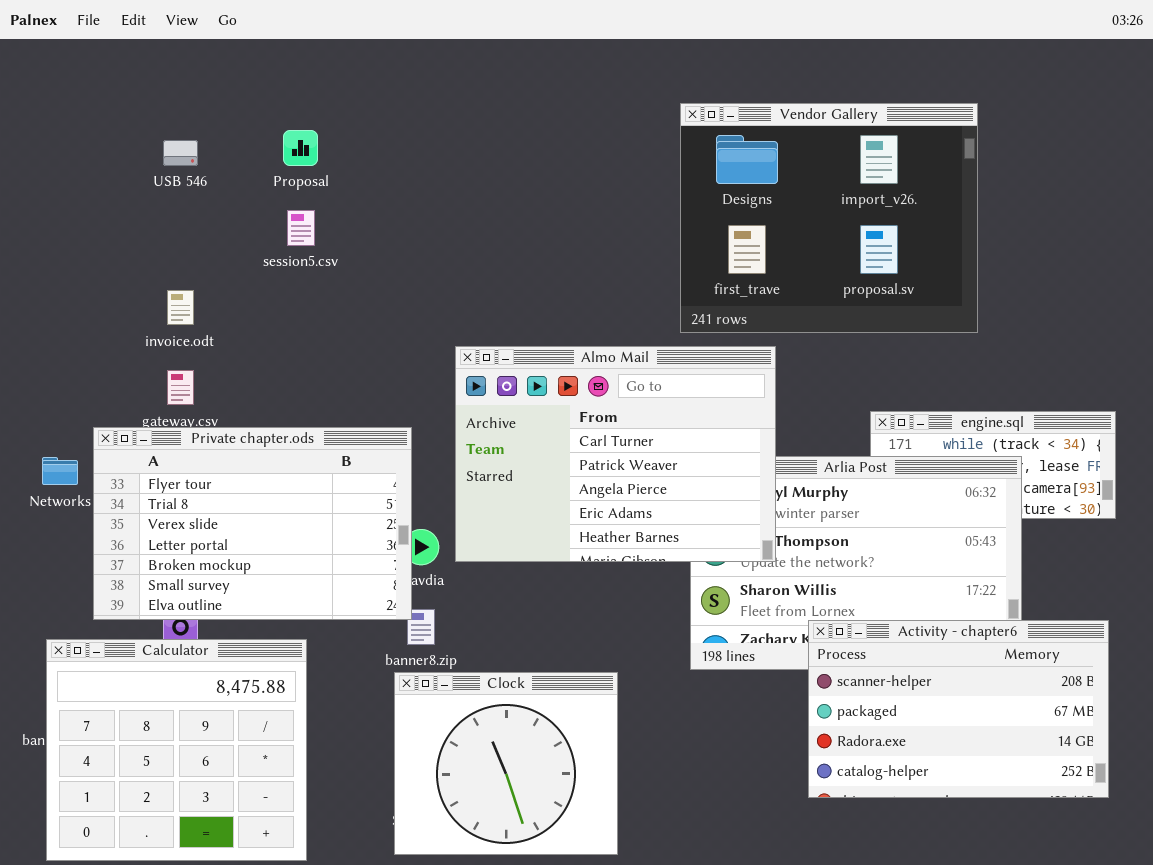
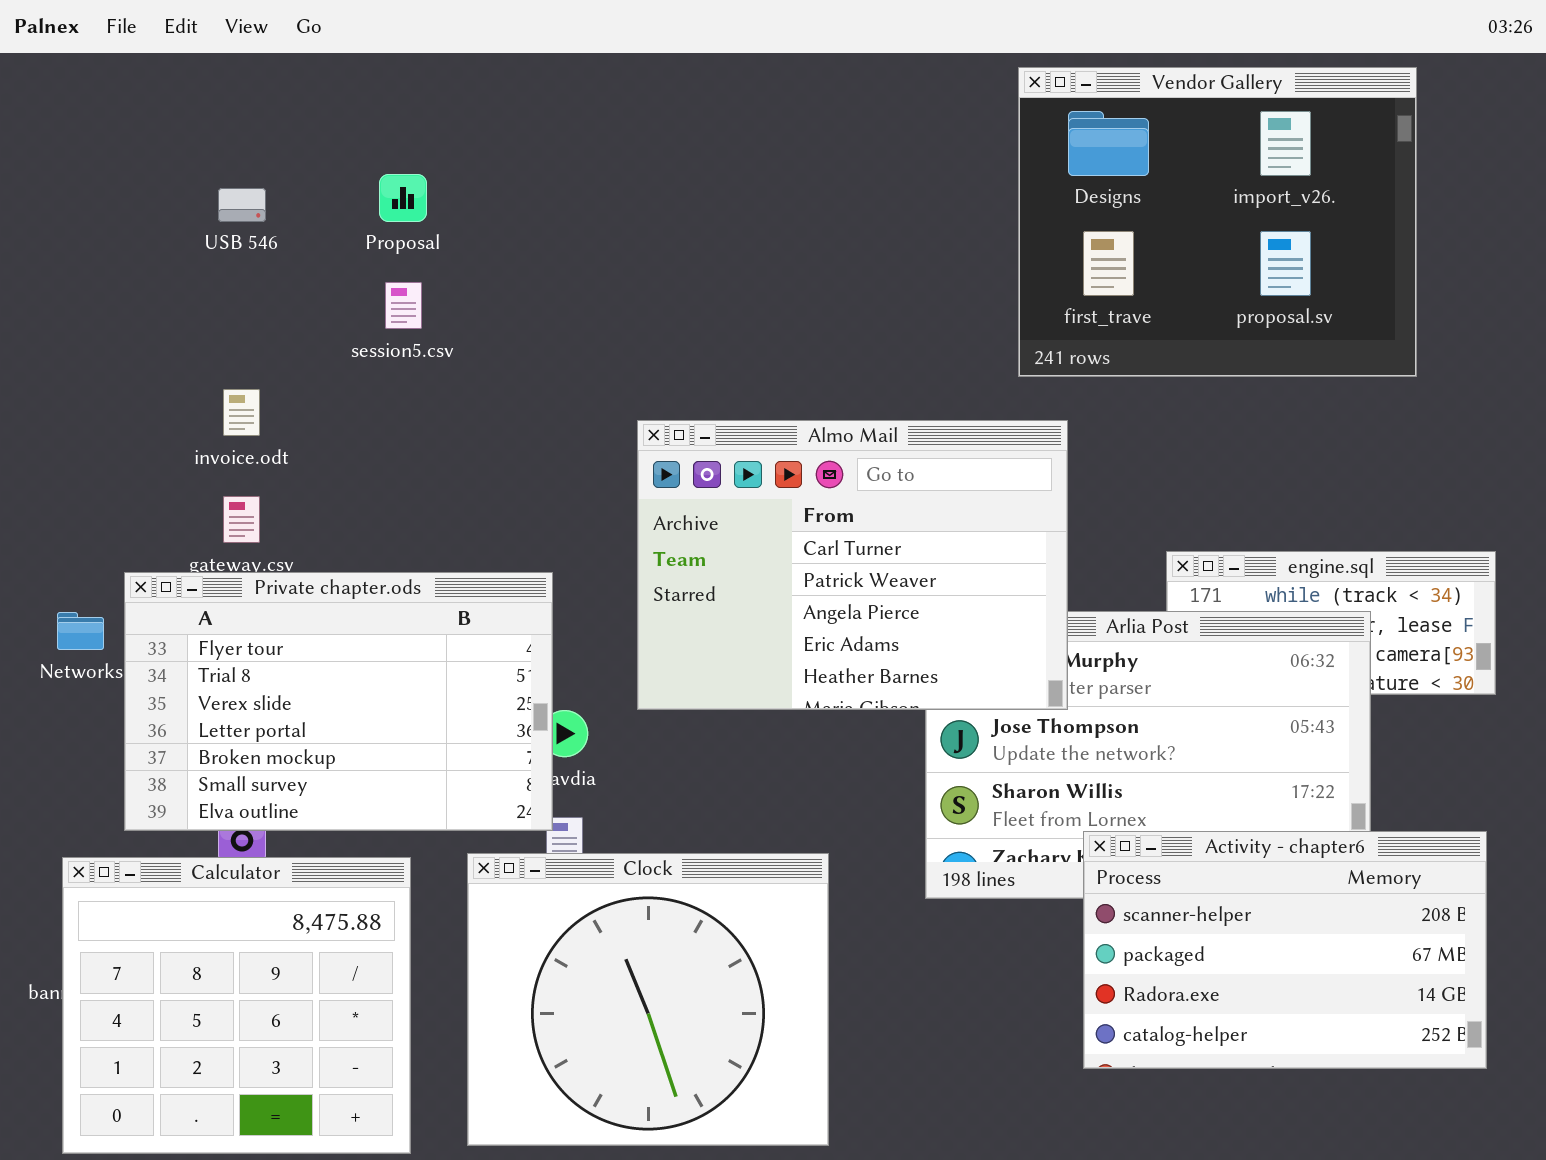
Vendor Gallery: [680,103,978,333] -> [1018,67,1417,377], moved
Almo Mail: [455,346,776,562] -> [637,420,1068,710], moved
Clock: [394,672,618,855] -> [467,853,829,1146], resized

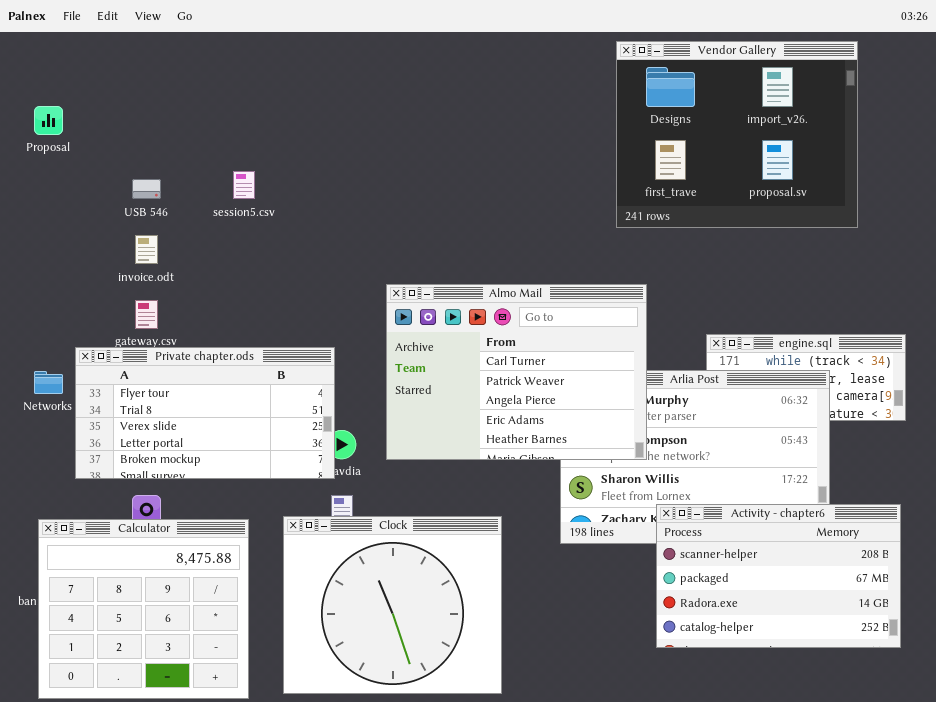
Proposal: [379,174,427,222] -> [34,106,63,135], moved
USB 546: [218,188,266,222] -> [132,179,161,199], moved
Almo Mail: [637,420,1068,710] -> [386,284,647,460], moved
Private chapter.ods: [124,572,553,831] -> [75,347,335,479], resized

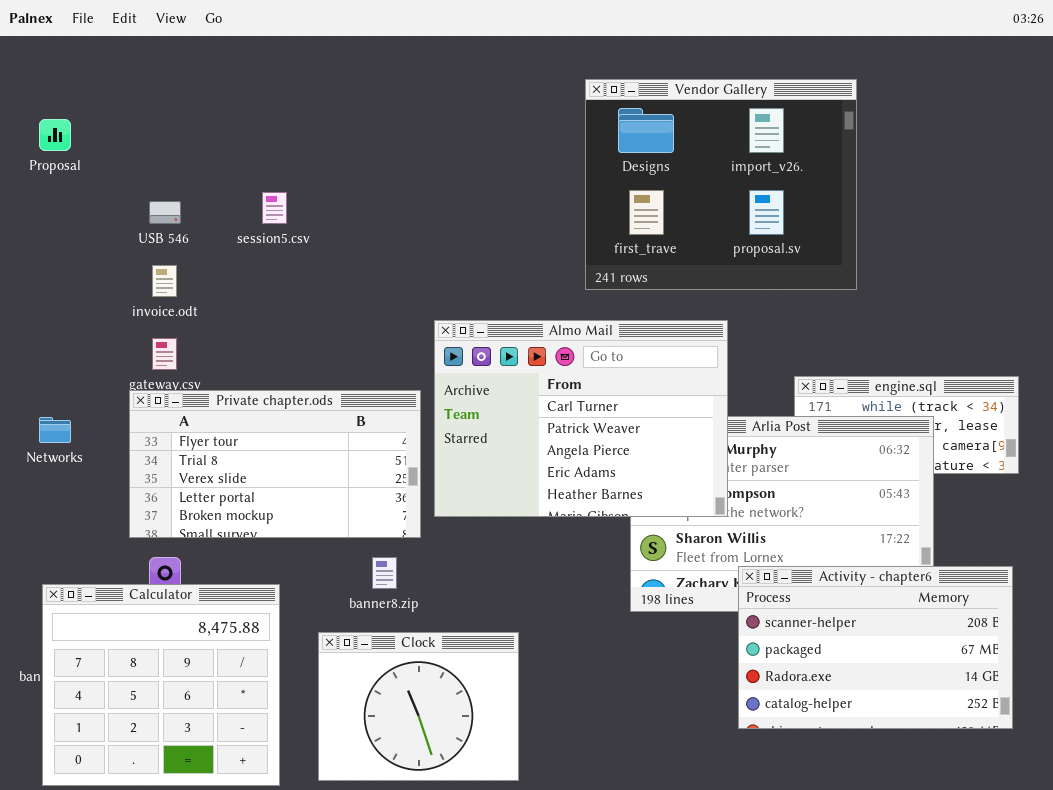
Vendor Gallery: [616,41,858,228] -> [585,79,857,290], moved
Private chapter.ods: [75,347,335,479] -> [129,390,421,538], moved
Clock: [283,516,502,694] -> [318,632,519,781], resized

